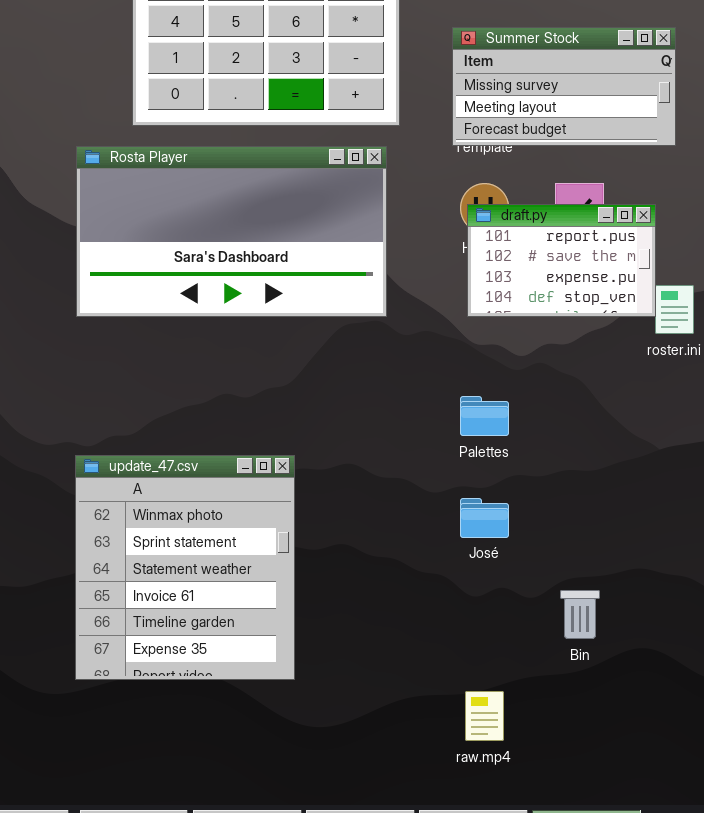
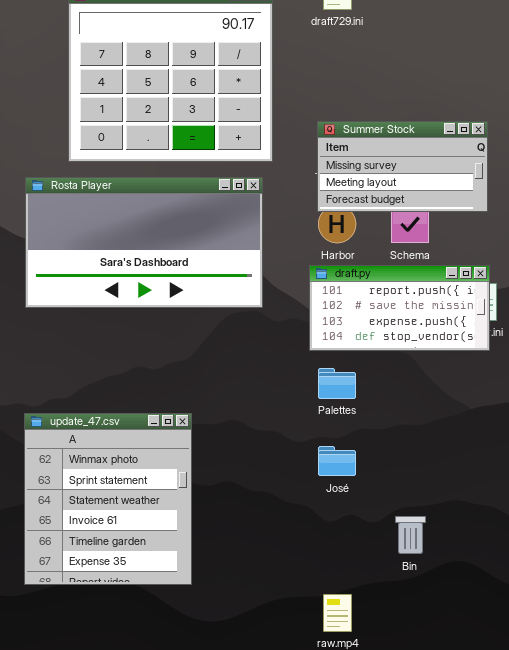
Summer Stock: [452,27,676,146] -> [317,121,488,212], moved
draft.py: [467,204,656,317] -> [309,265,490,351], moved, resized

